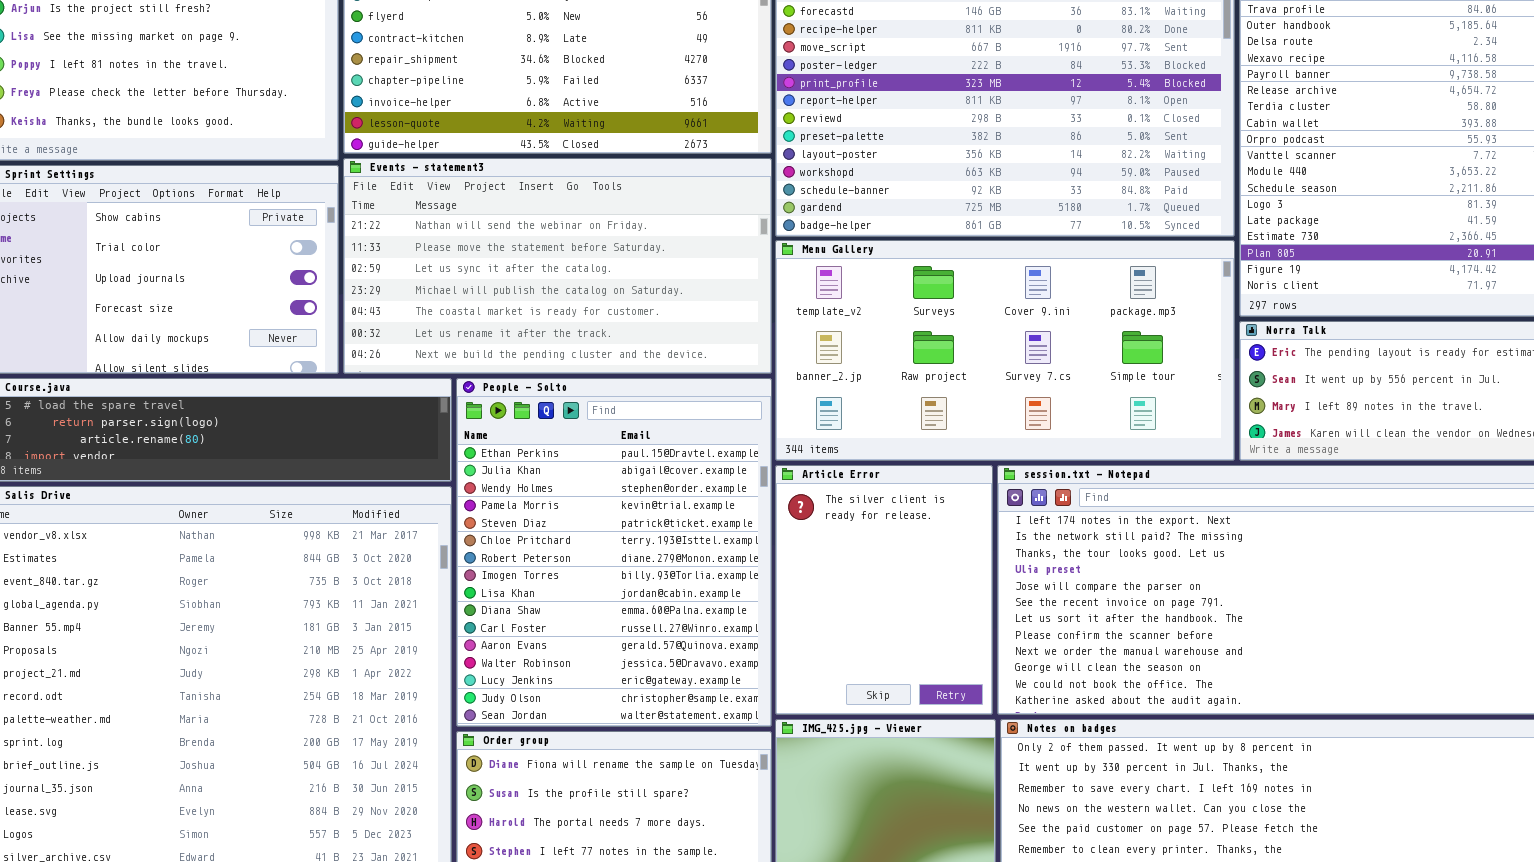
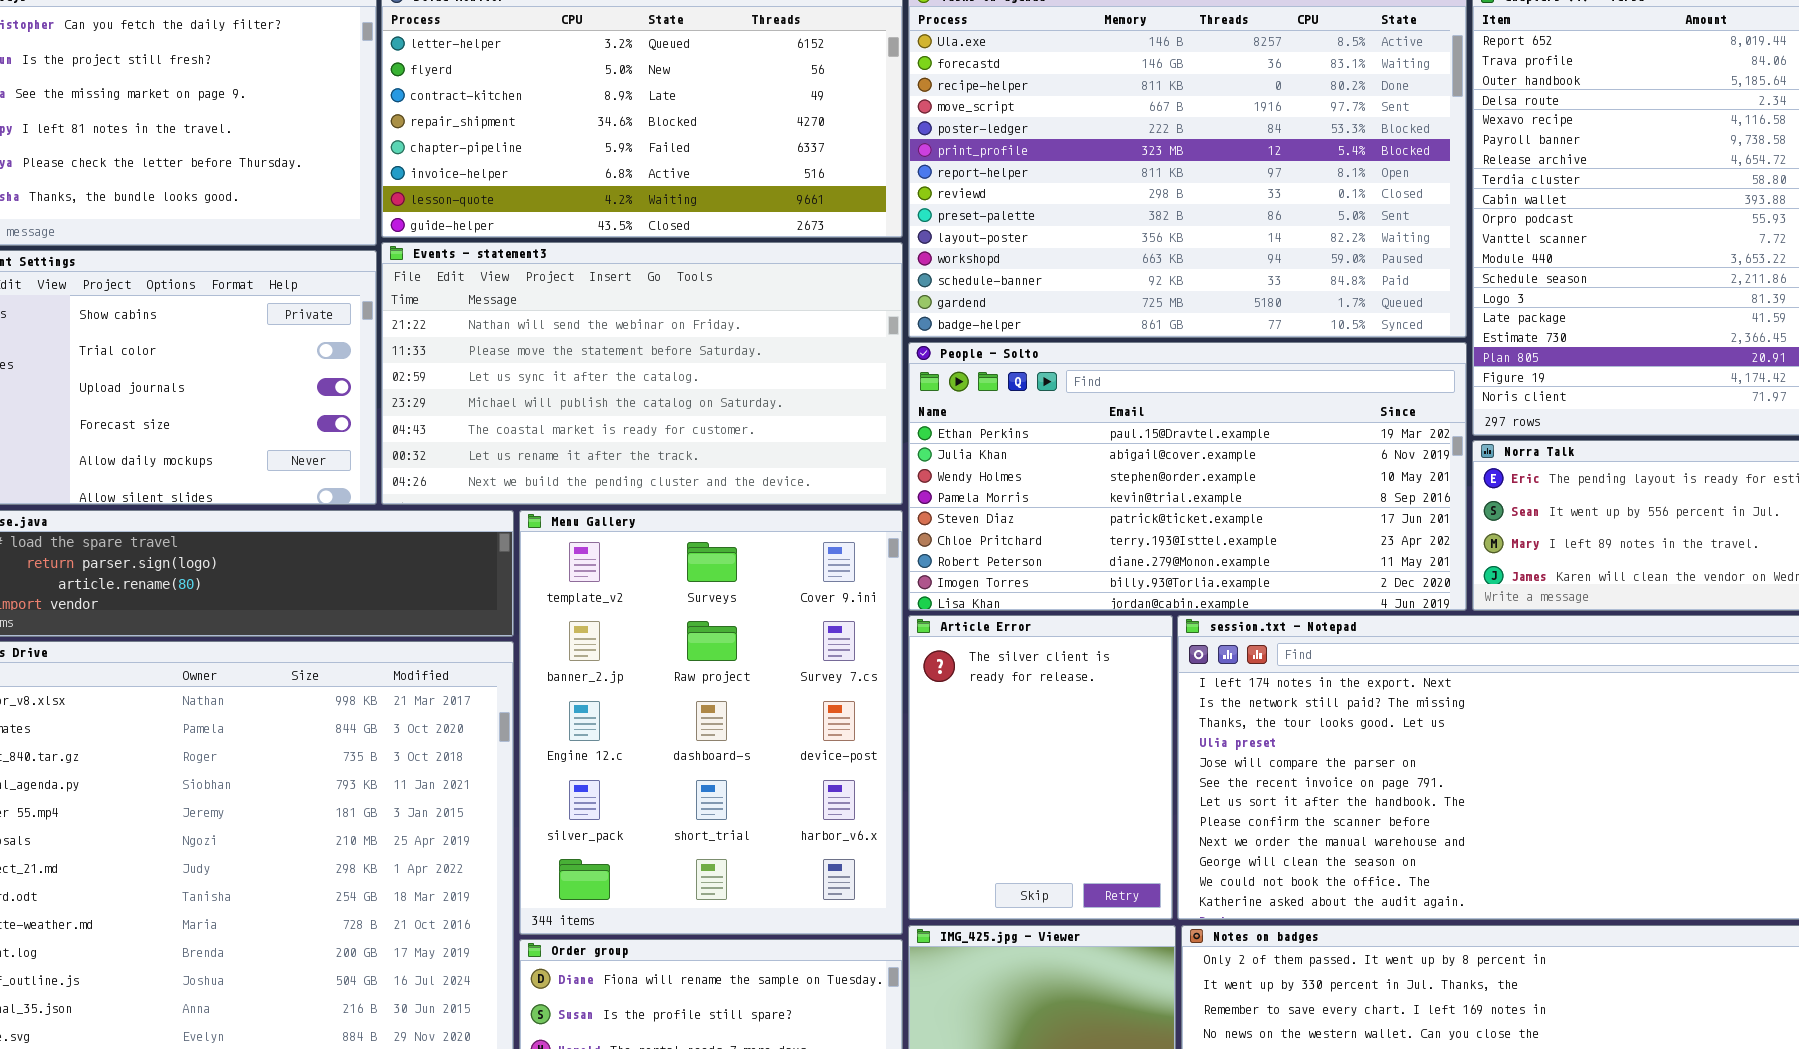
Menu Gallery: [775,240,1235,461] -> [519,510,903,935], moved, resized
People - Solto: [456,378,772,727] -> [908,342,1467,611], moved, resized

